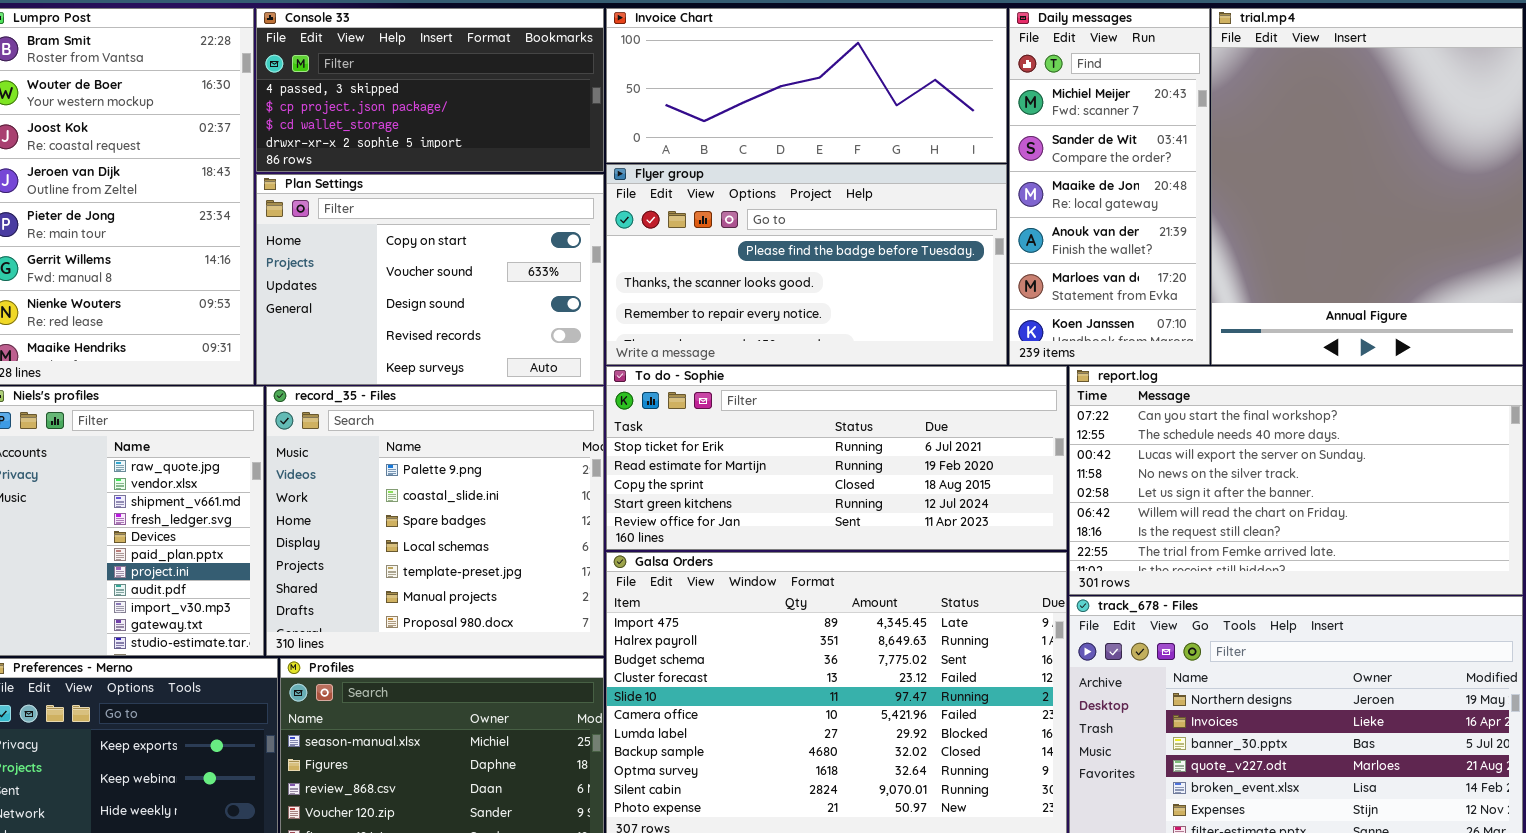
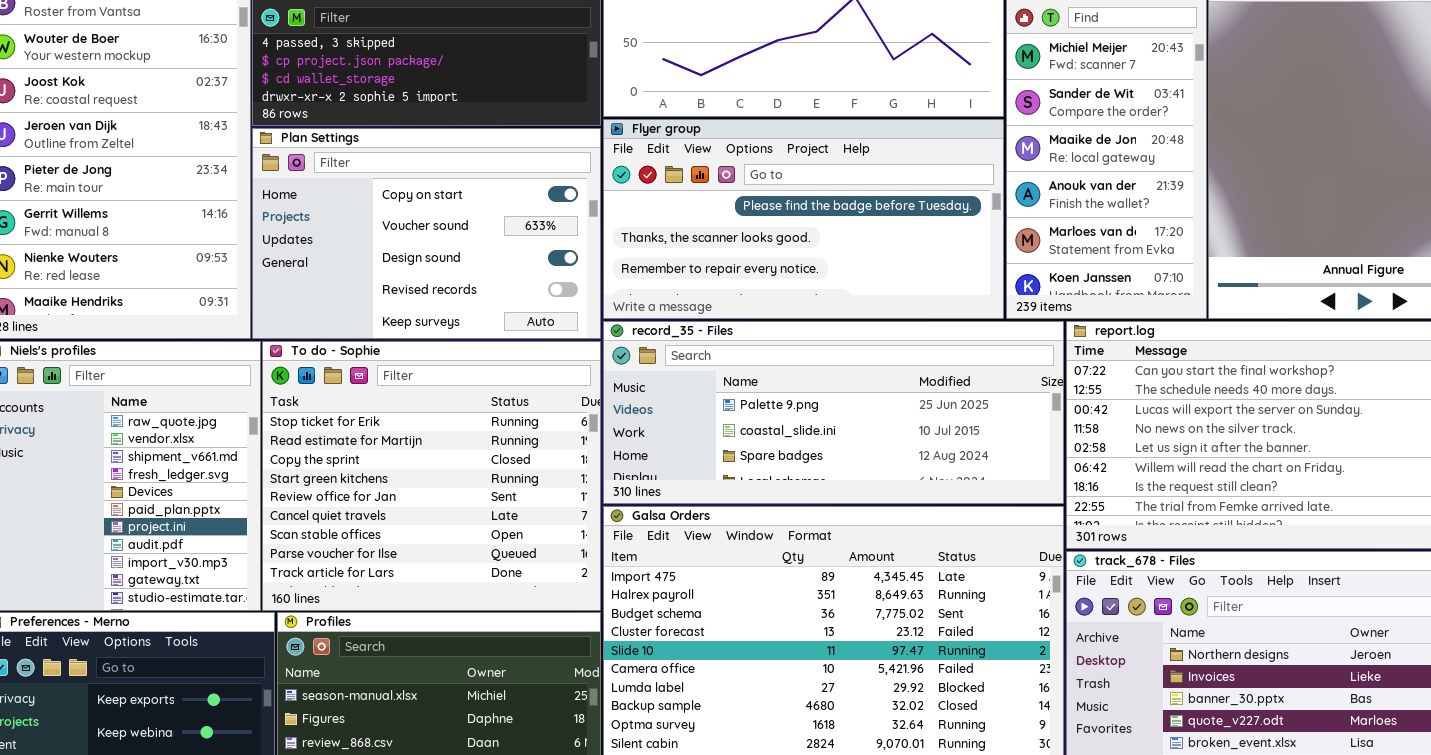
To do - Sophie: [606,366,1067,550] -> [262,341,601,611], moved, resized
record_35 - Files: [266,386,604,656] -> [603,321,1064,504], moved, resized

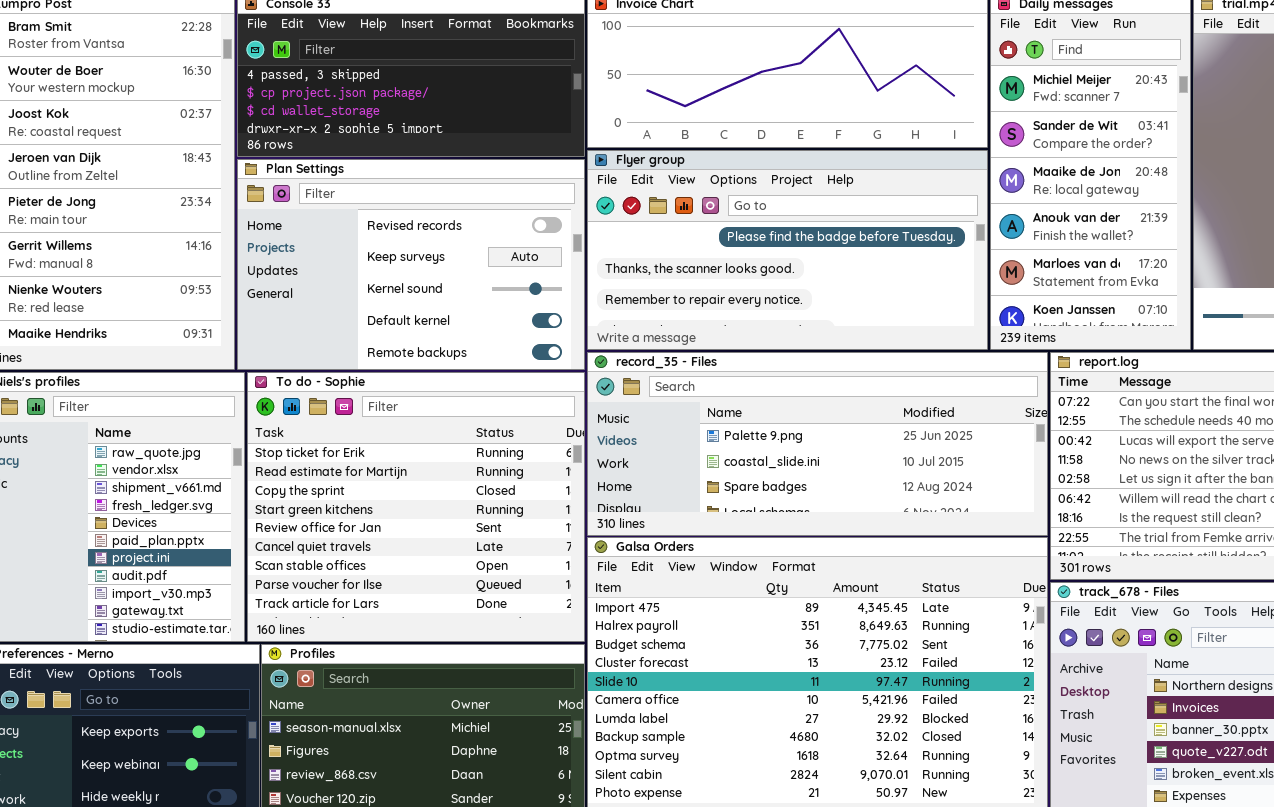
Plan Settings: [252,128,601,339] -> [237,159,585,370], scrolled down 3 rows

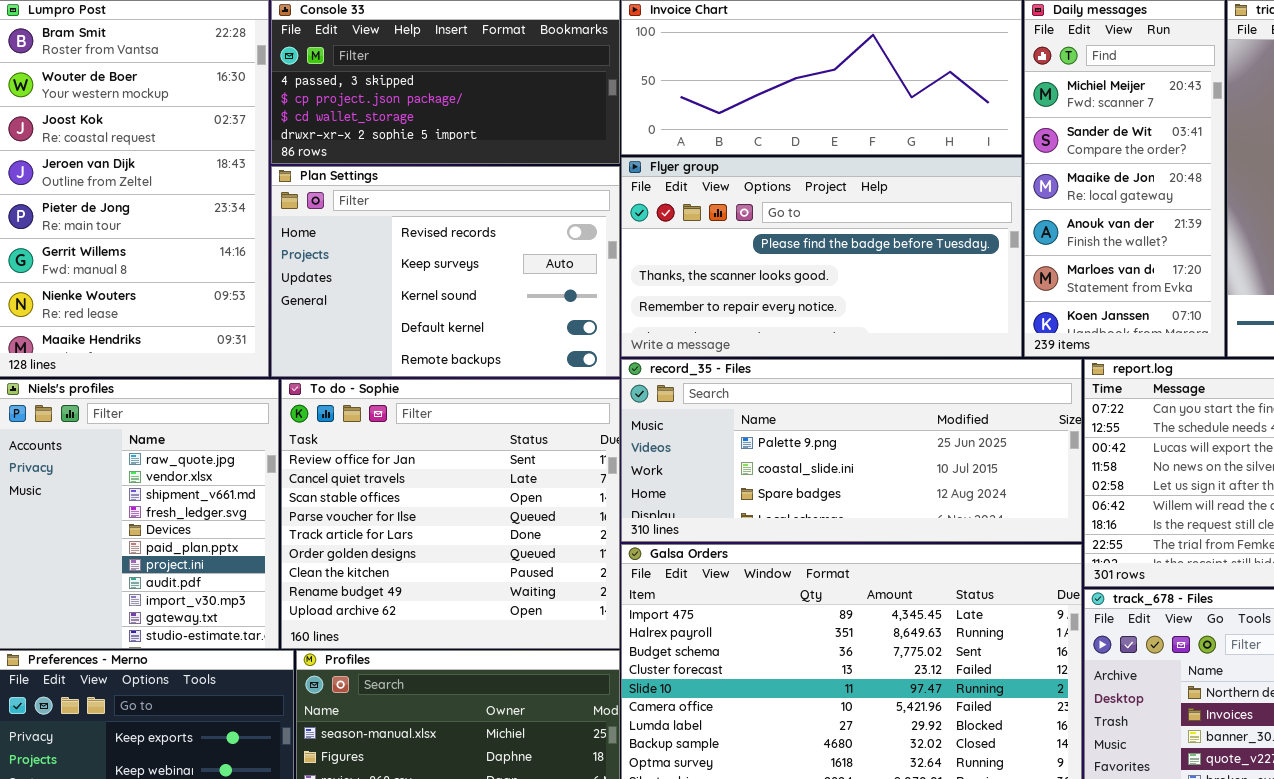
To do - Sophie: [247,372,585,642] -> [281,379,620,649], scrolled down 4 rows

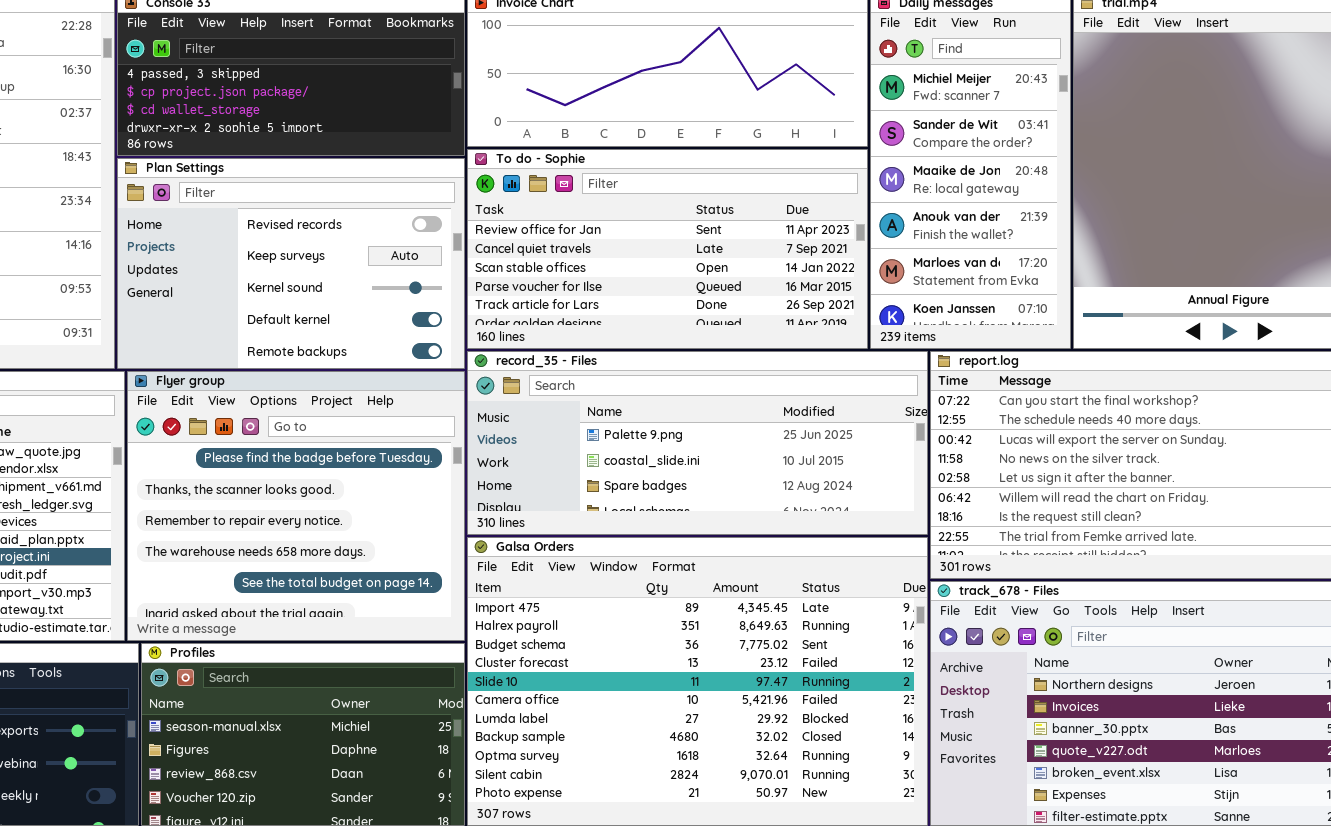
Flyer group: [621,157,1022,357] -> [127,371,465,641], moved, resized
To do - Sophie: [281,379,620,649] -> [467,149,868,349], moved, resized

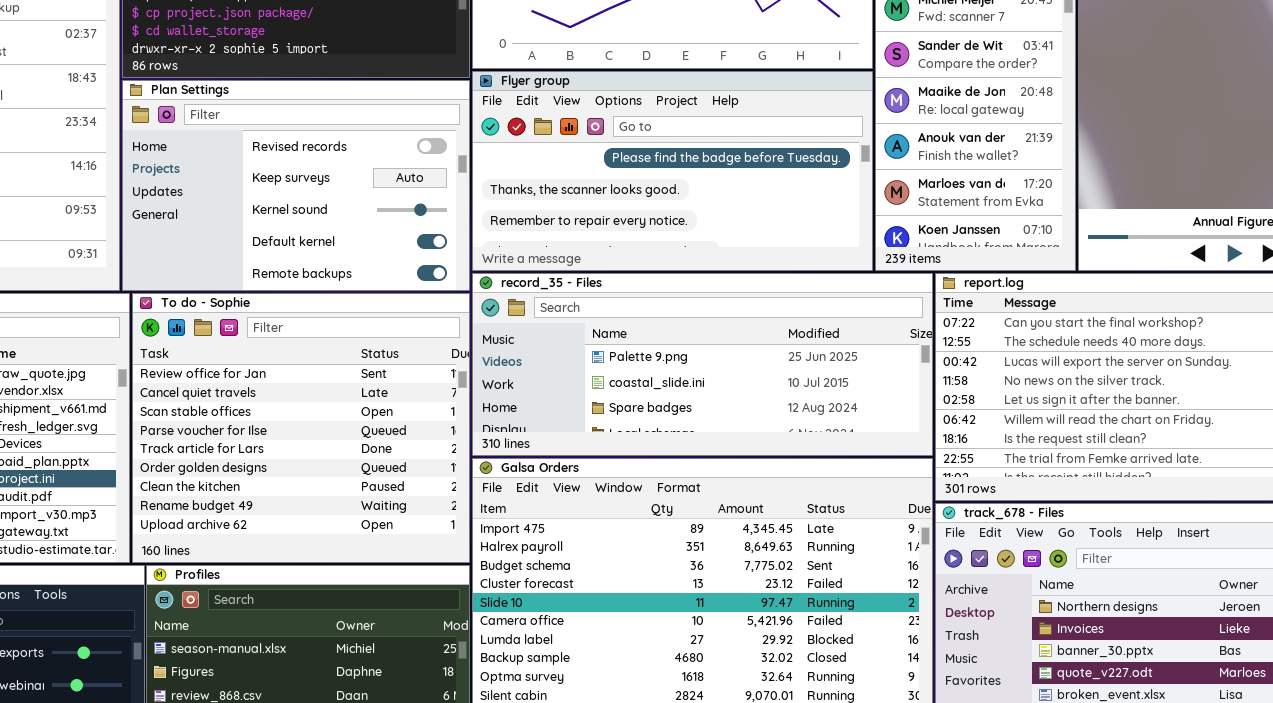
To do - Sophie: [467,149,868,349] -> [132,293,470,563], moved, resized
Flyer group: [127,371,465,641] -> [472,71,873,271], moved, resized

